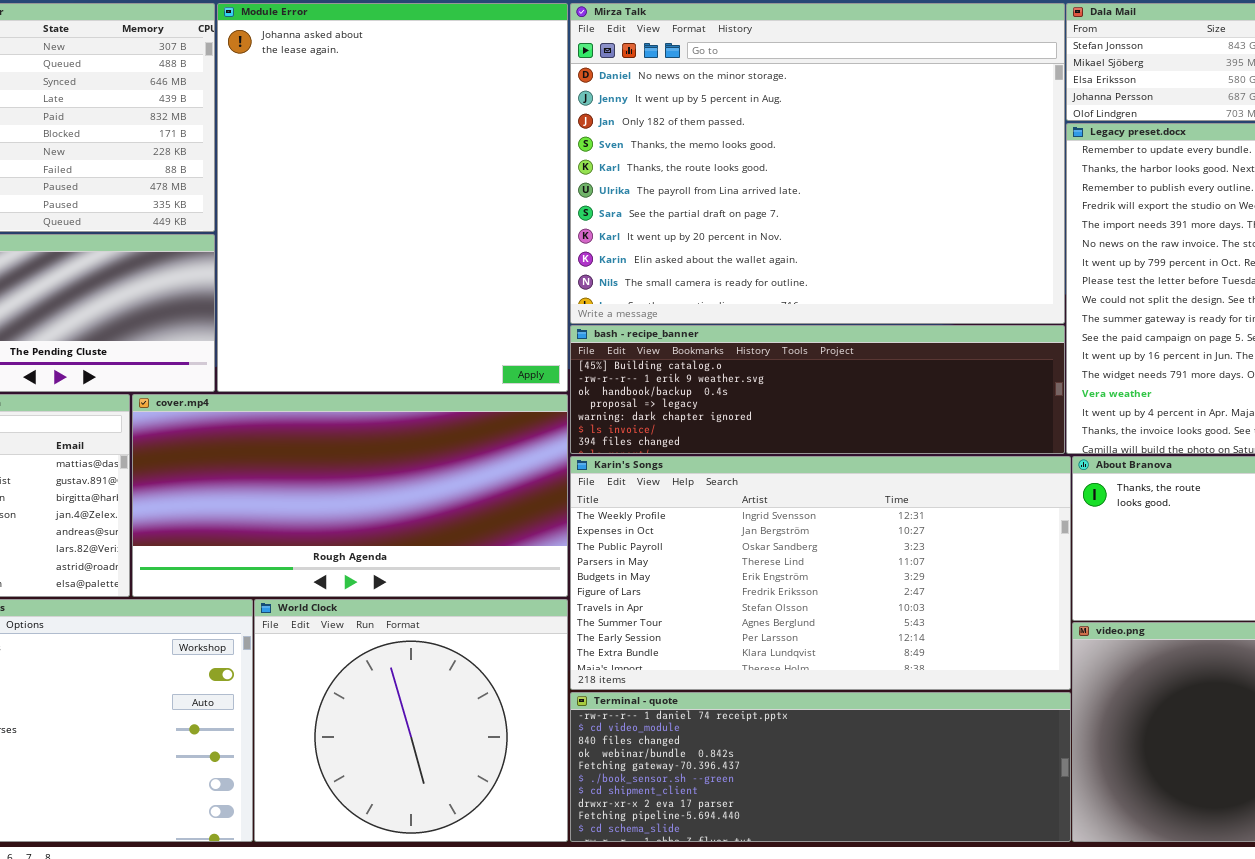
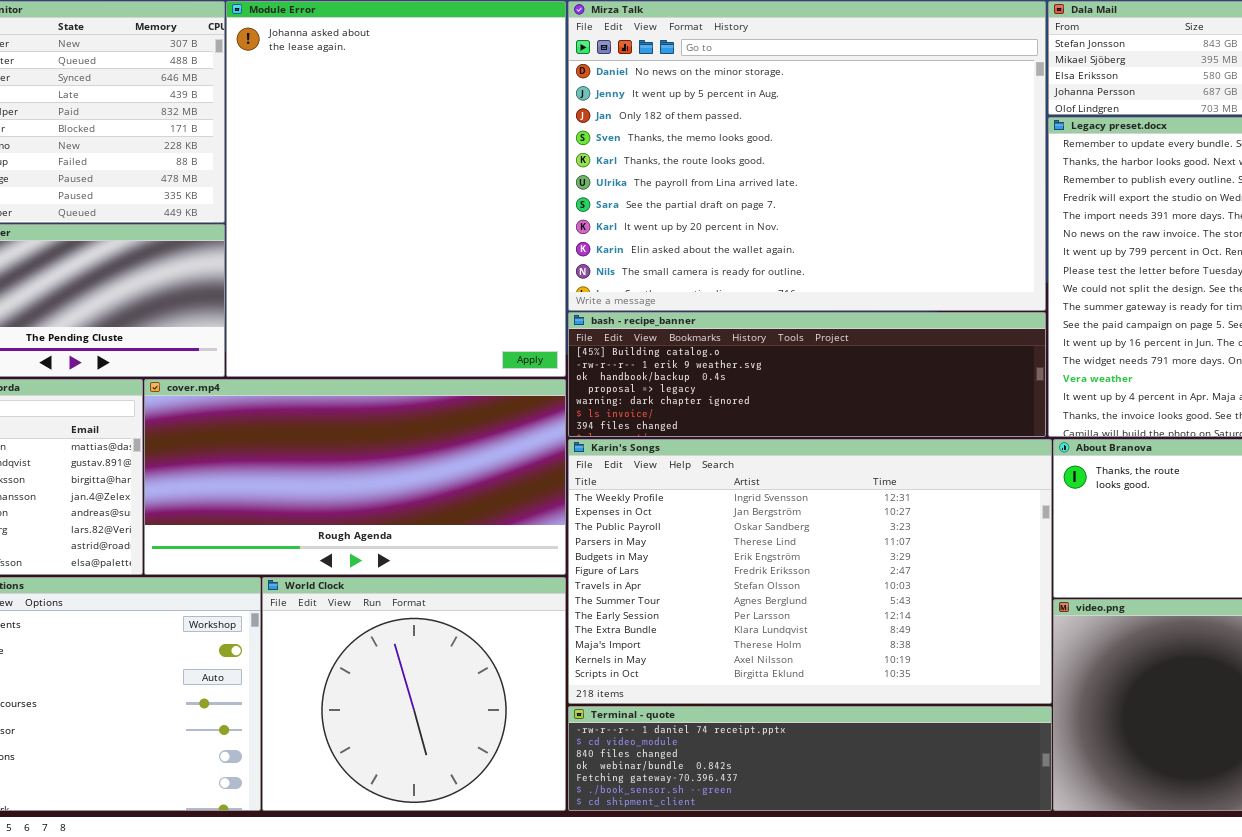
Karin's Songs: [570,456,1071,690] -> [568,439,1052,704], resized
Terminal - quote: [570,692,1071,842] -> [568,706,1052,811], resized

